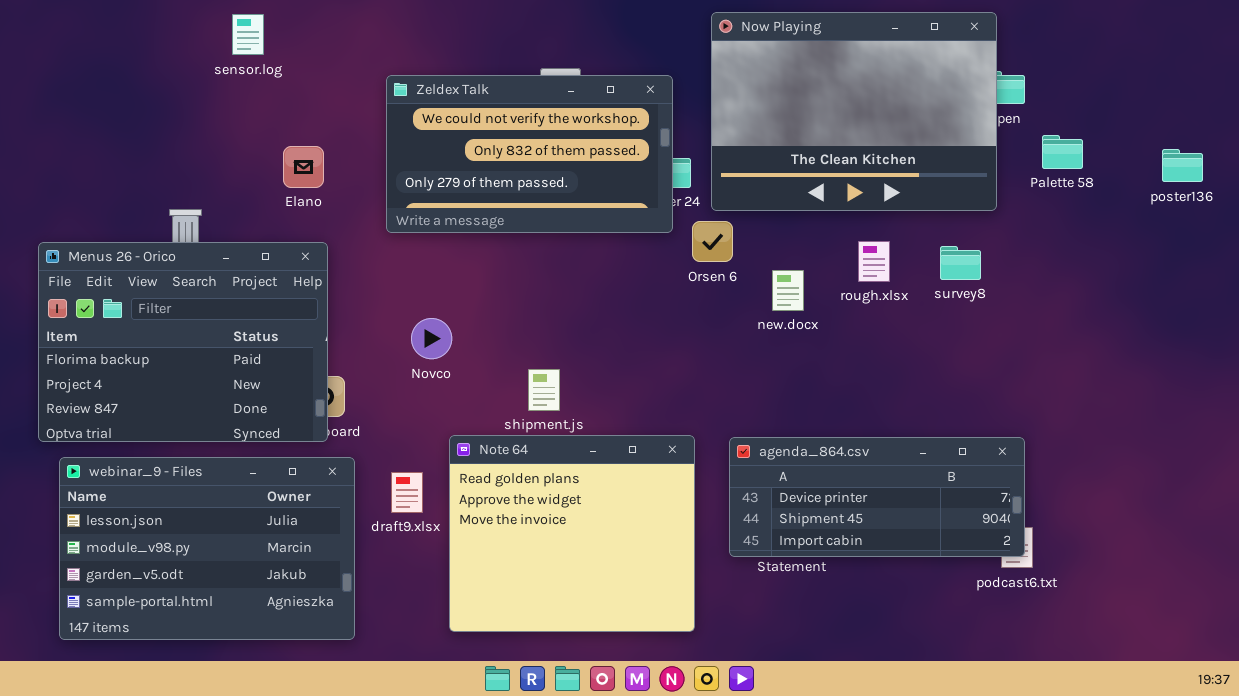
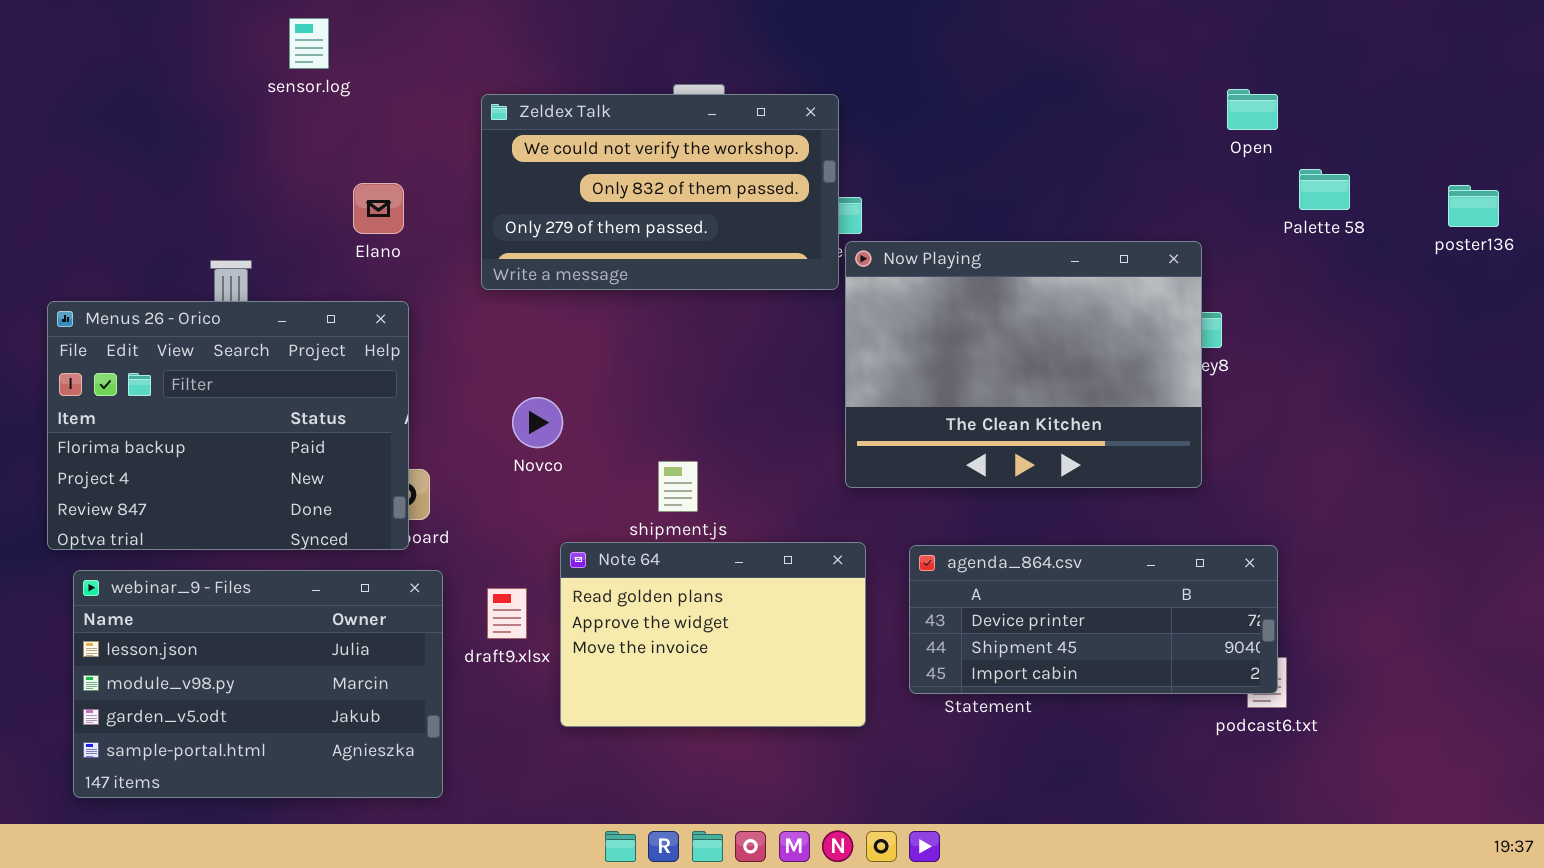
Now Playing: [711,12,997,211] -> [845,241,1202,488], moved
Note 64: [449,435,695,632] -> [560,542,866,727], resized

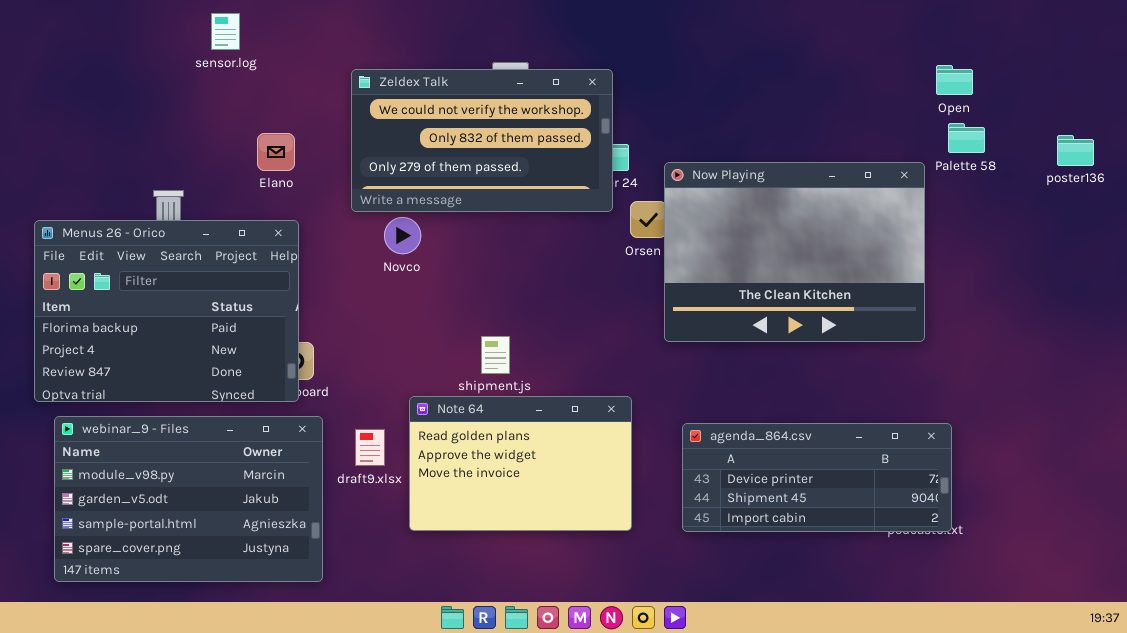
Open: [1227,89,1278,130] -> [936,65,973,95], moved
Now Playing: [845,241,1202,488] -> [664,162,925,342], moved
Novco: [512,397,563,448] -> [384,217,421,254], moved
agenda_864.csv: [909,545,1278,694] -> [682,423,952,532], moved
webinar_9 - Files: [73,570,443,798] -> [54,416,323,582], scrolled down 1 row

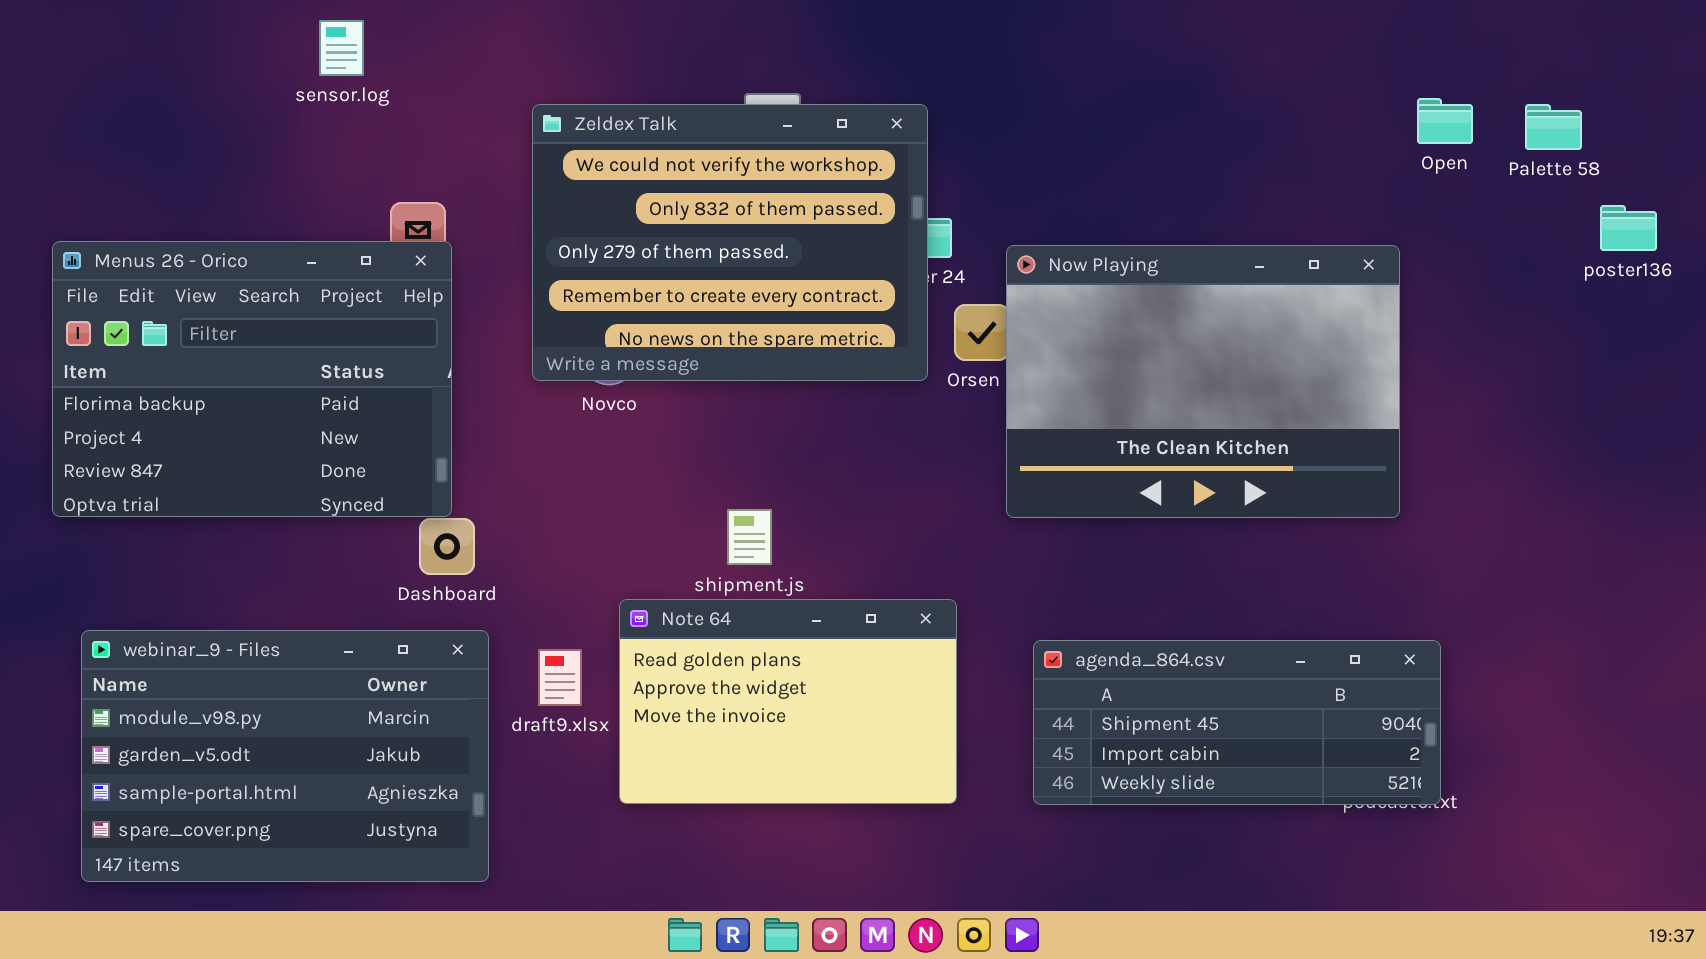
Zeldex Talk: [351,69,613,212] -> [532,104,928,381], resized
Palette 58: [948,123,985,153] -> [1525,104,1582,150], moved
Menus 26 - Orico: [34,220,299,402] -> [52,241,452,517], moved
agenda_864.csv: [682,423,952,532] -> [1033,640,1441,805], scrolled down 1 row

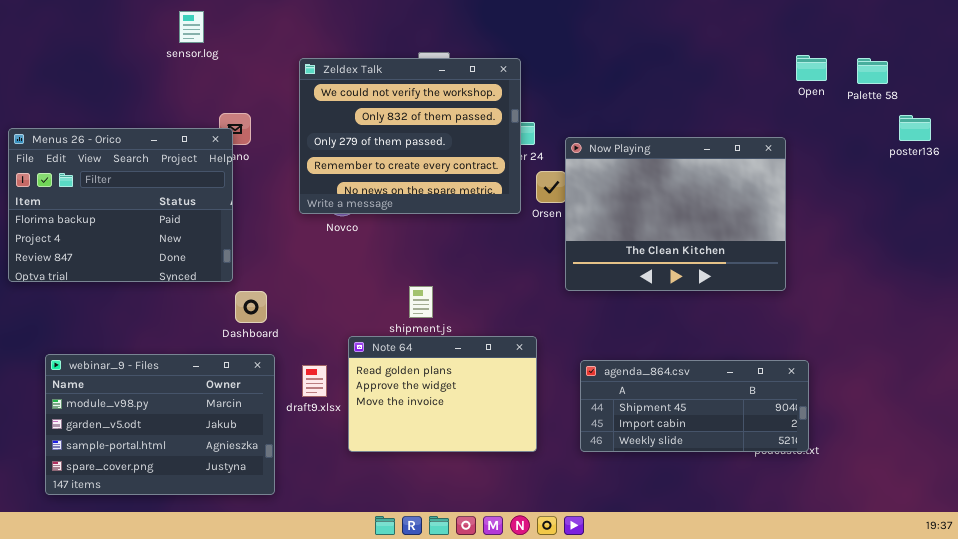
Menus 26 - Orico: [52,241,452,517] -> [8,128,233,282], moved

